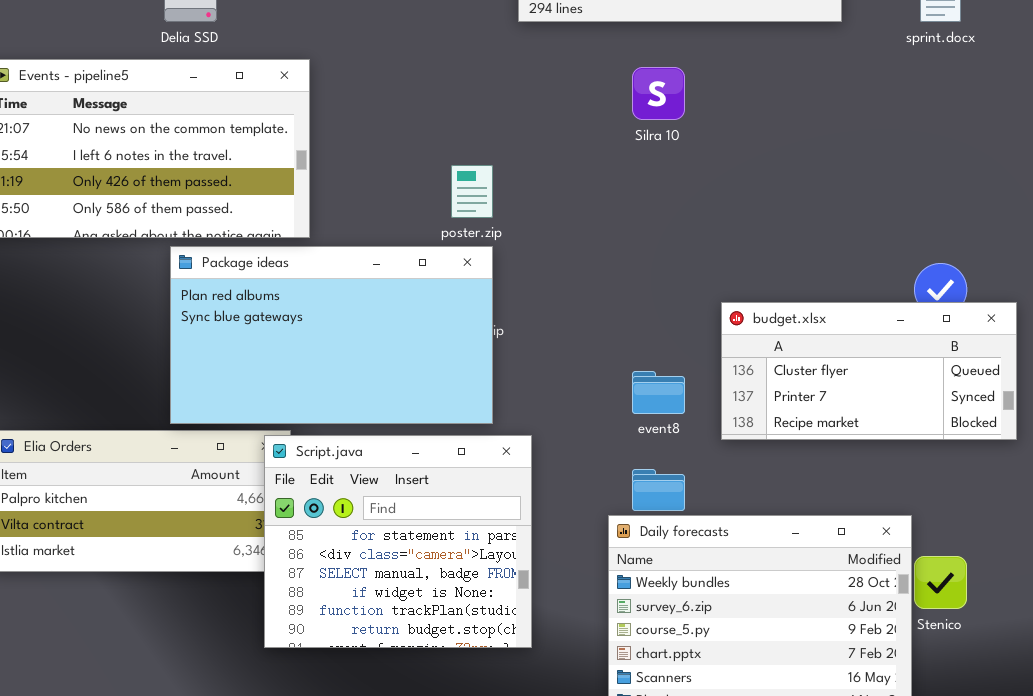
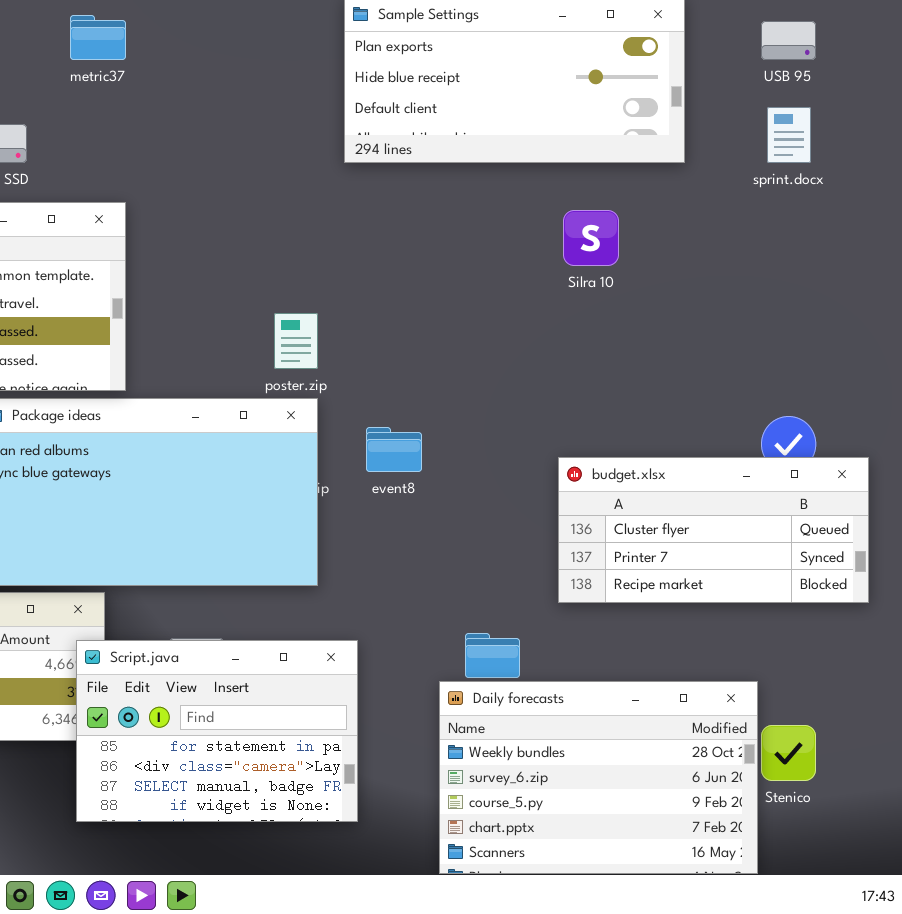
Silra 10: [632,67,685,120] -> [563,210,619,266], moved
event8: [632,371,685,414] -> [366,427,422,472], moved
Script.java: [264,435,532,648] -> [76,640,358,822], resized

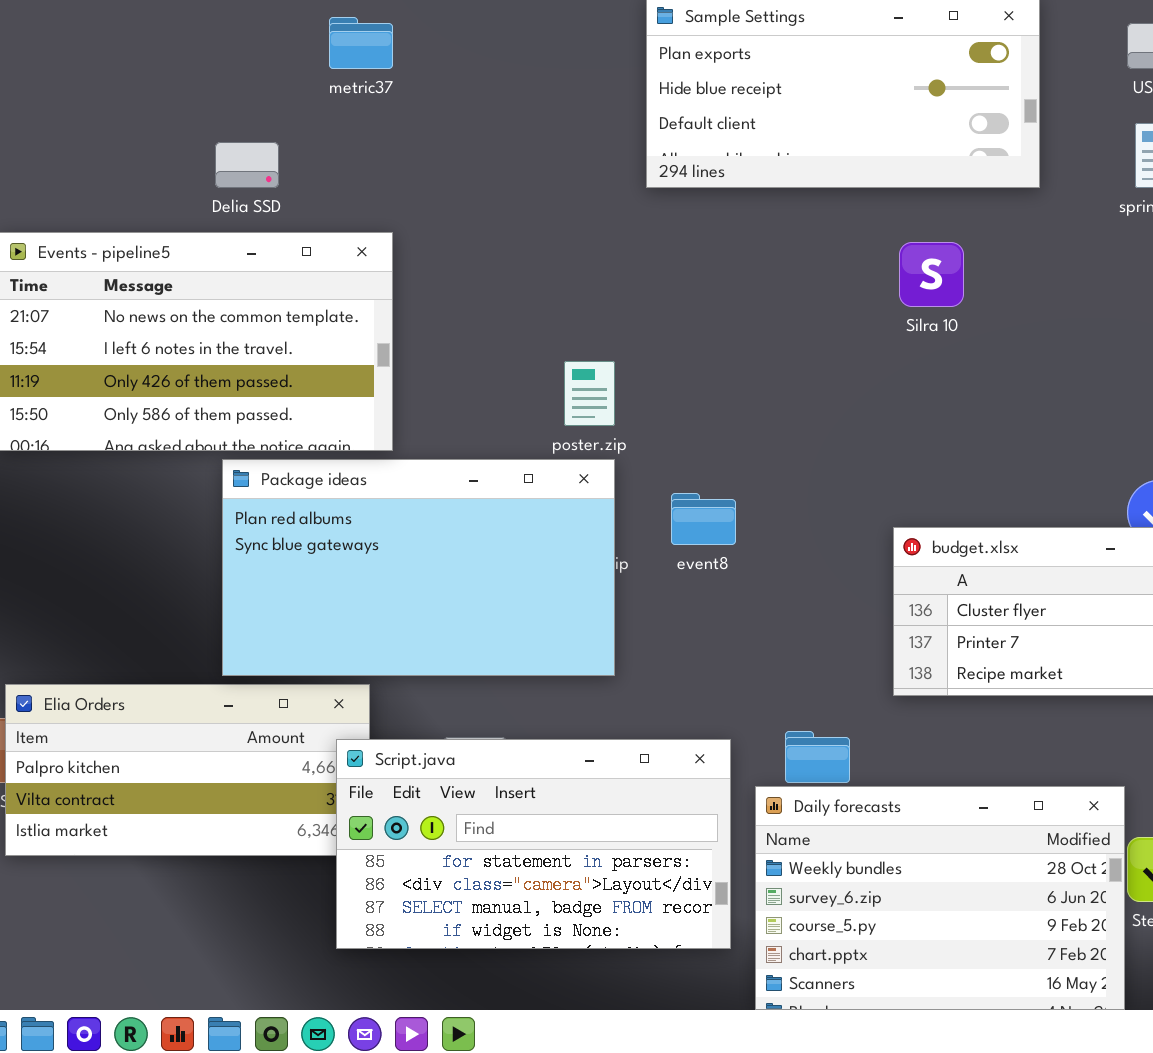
Script.java: [76,640,358,822] -> [336,739,731,949], resized

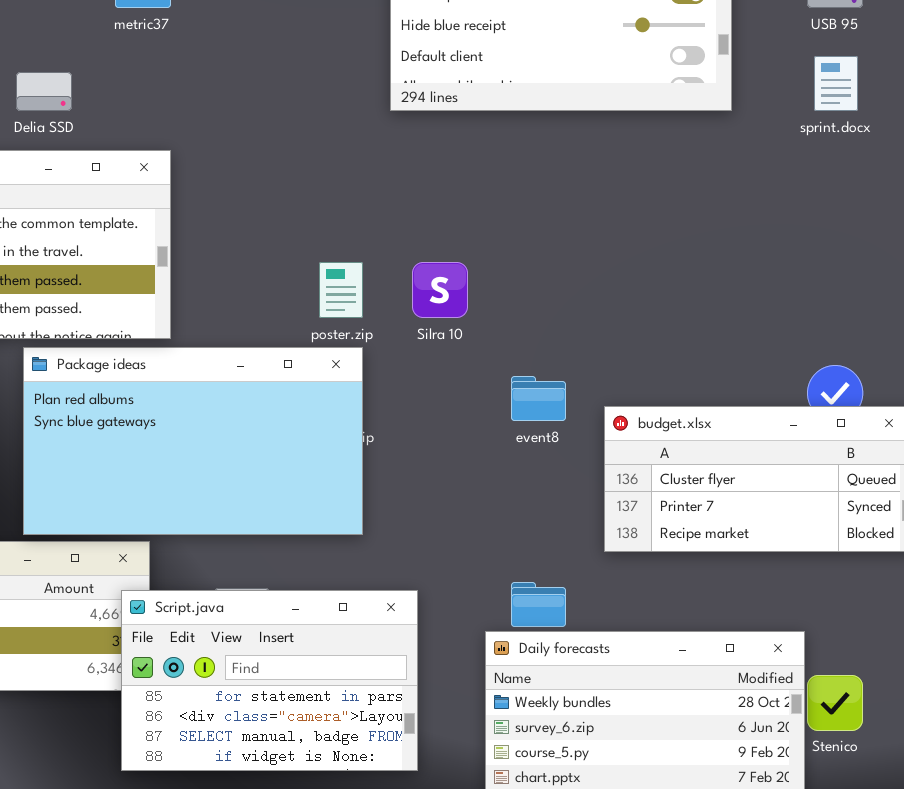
Silra 10: [899,242,964,307] -> [412,262,468,318], moved
event8: [671,493,736,545] -> [511,376,566,421], moved
Script.java: [336,739,731,949] -> [121,590,418,771], resized

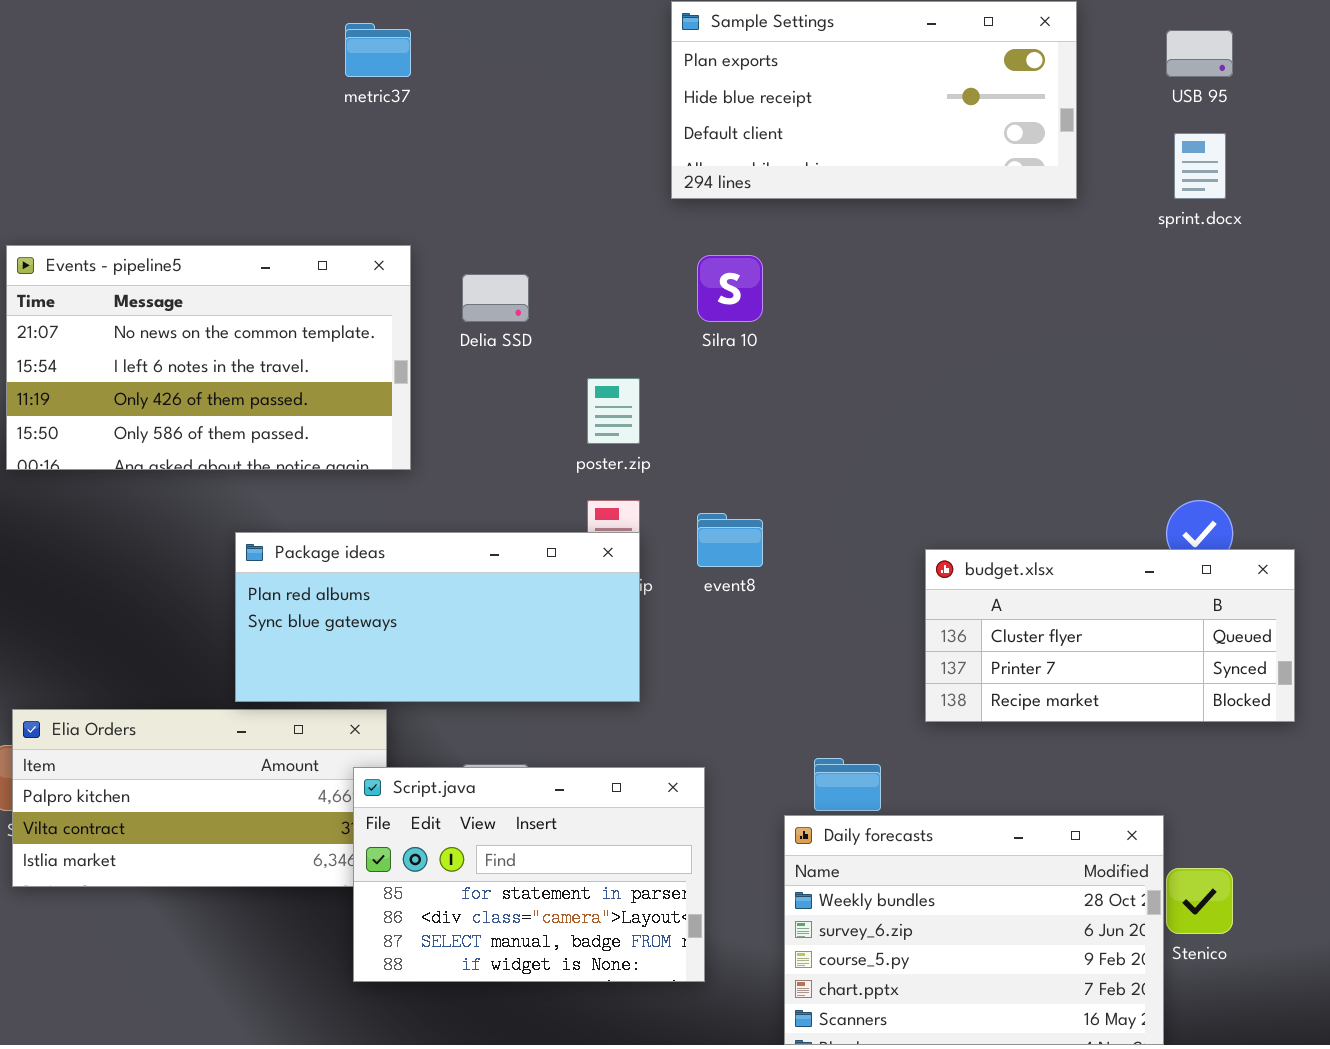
Delia SSD: [16,72,72,111] -> [462,274,529,322], moved
Silra 10: [412,262,468,318] -> [697,255,763,322], moved
Package ideas: [23,347,363,535] -> [235,532,640,702], resized
event8: [511,376,566,421] -> [697,513,763,567], moved

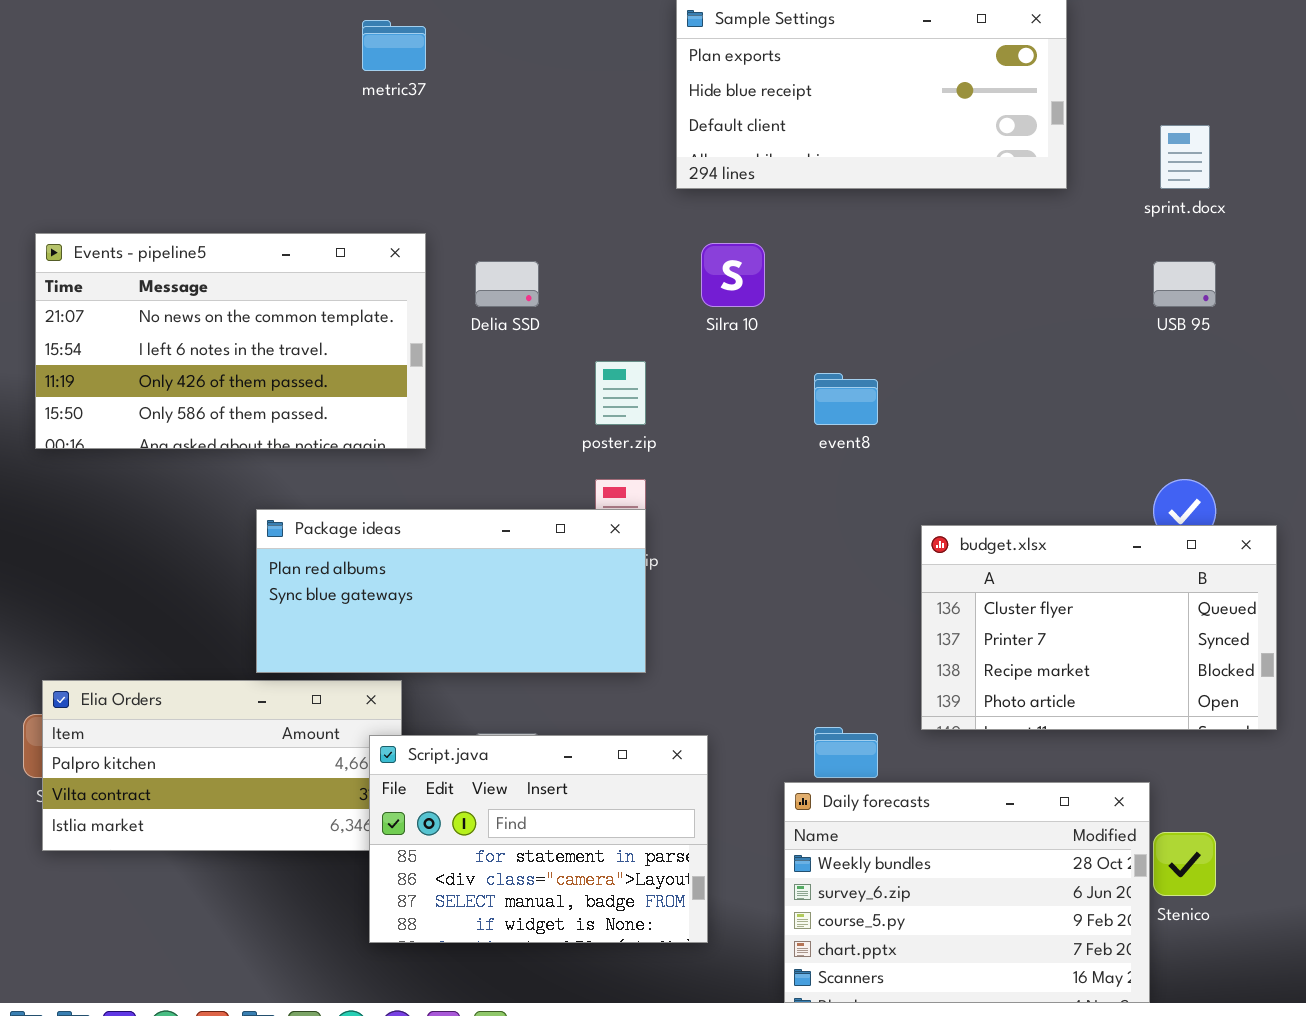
USB 95: [1166,30,1233,77] -> [1153,261,1216,307], moved
event8: [697,513,763,567] -> [814,373,878,425], moved
budget.xlsx: [925,549,1295,722] -> [921,525,1277,730], resized

